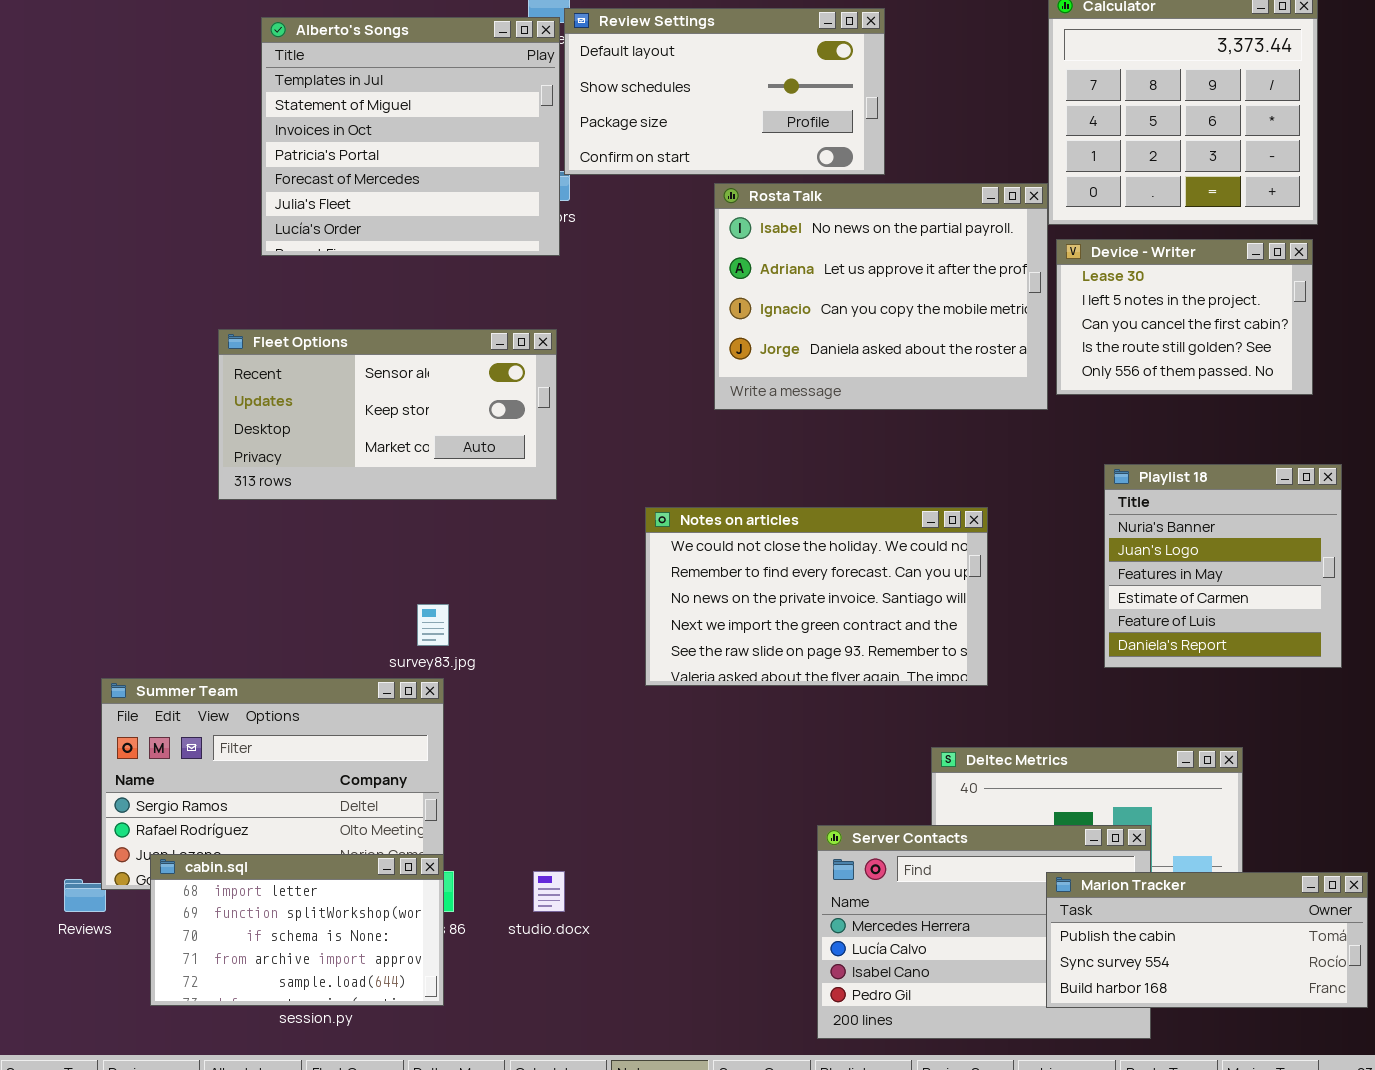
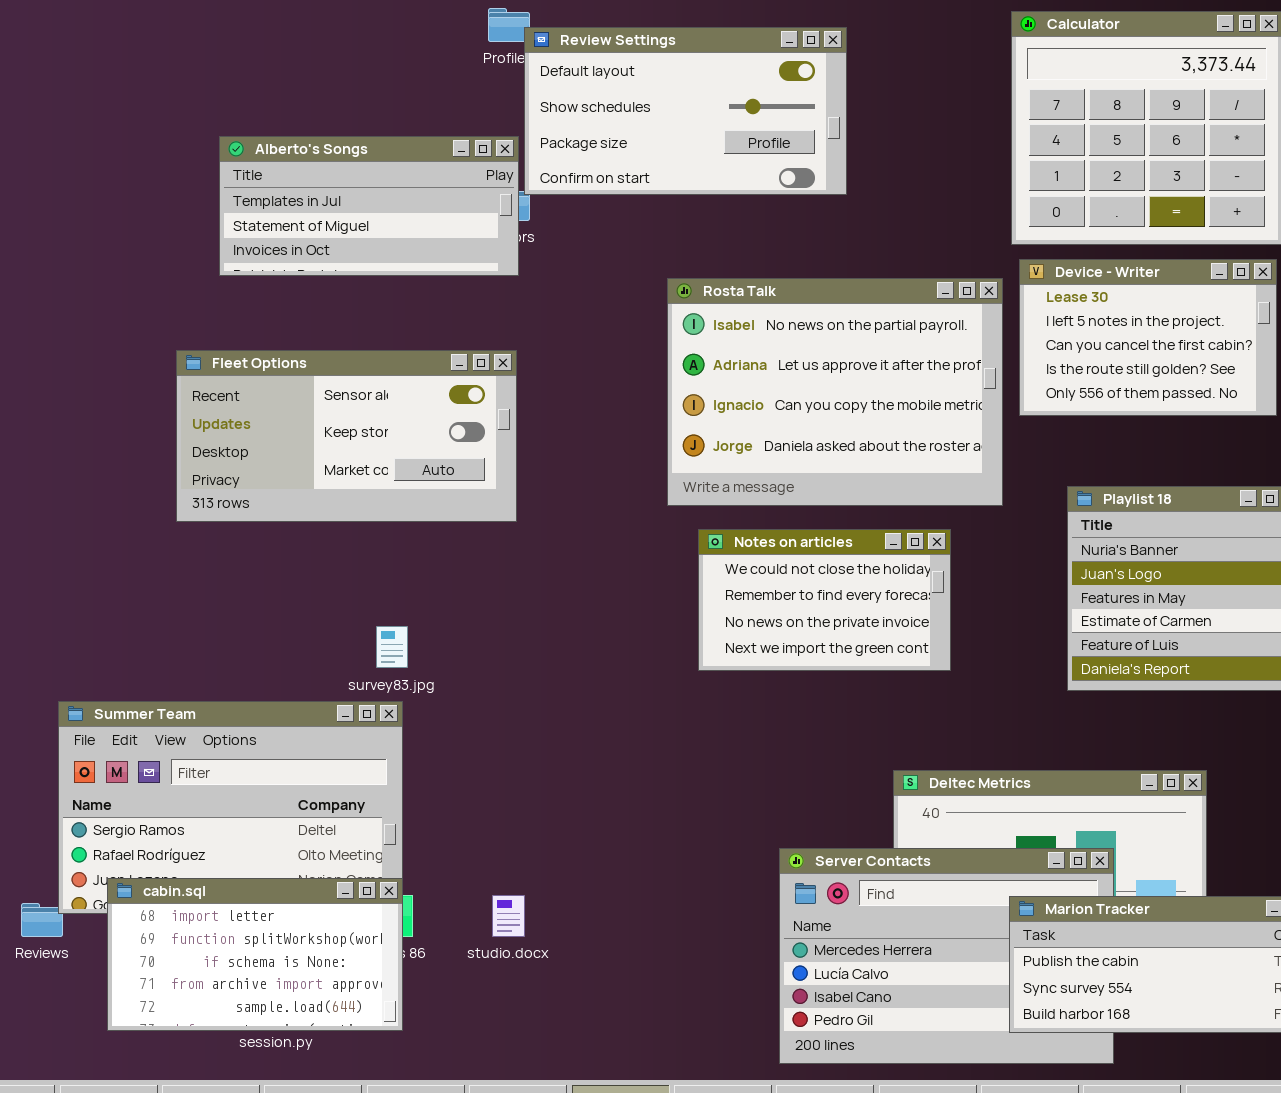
Alberto's Songs: [261,17,560,256] -> [219,136,519,276], resized
Rosta Talk: [714,183,1048,410] -> [667,278,1003,506], moved
Notes on articles: [645,507,988,686] -> [698,529,951,671], resized

